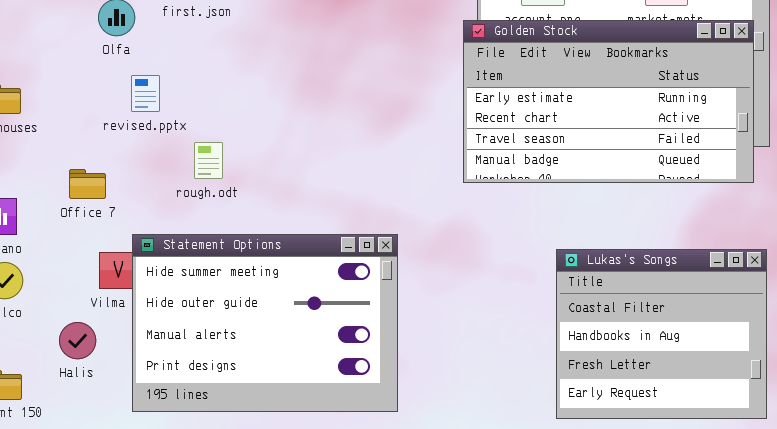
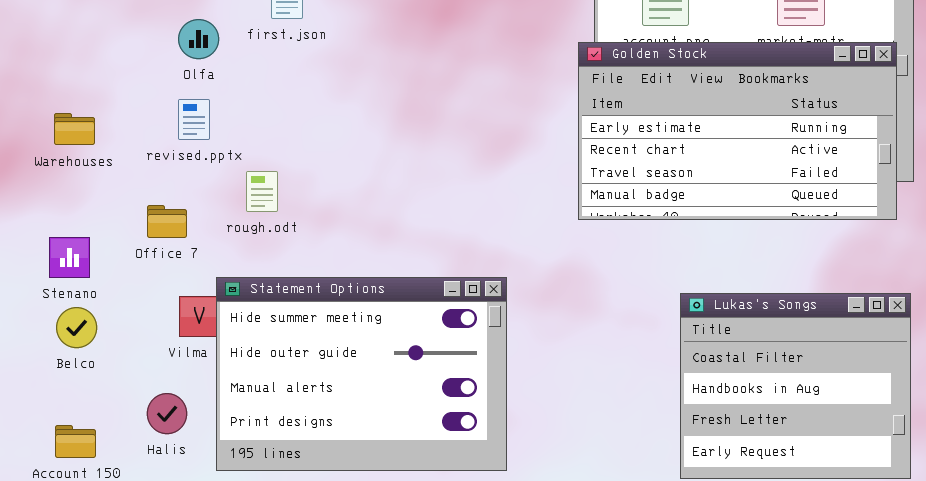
revised.pptx: [131,75,160,112] -> [178,99,210,140], moved
rough.odt: [194,142,223,179] -> [246,171,278,212], moved
Halis: [59,322,96,359] -> [147,393,187,434], moved

